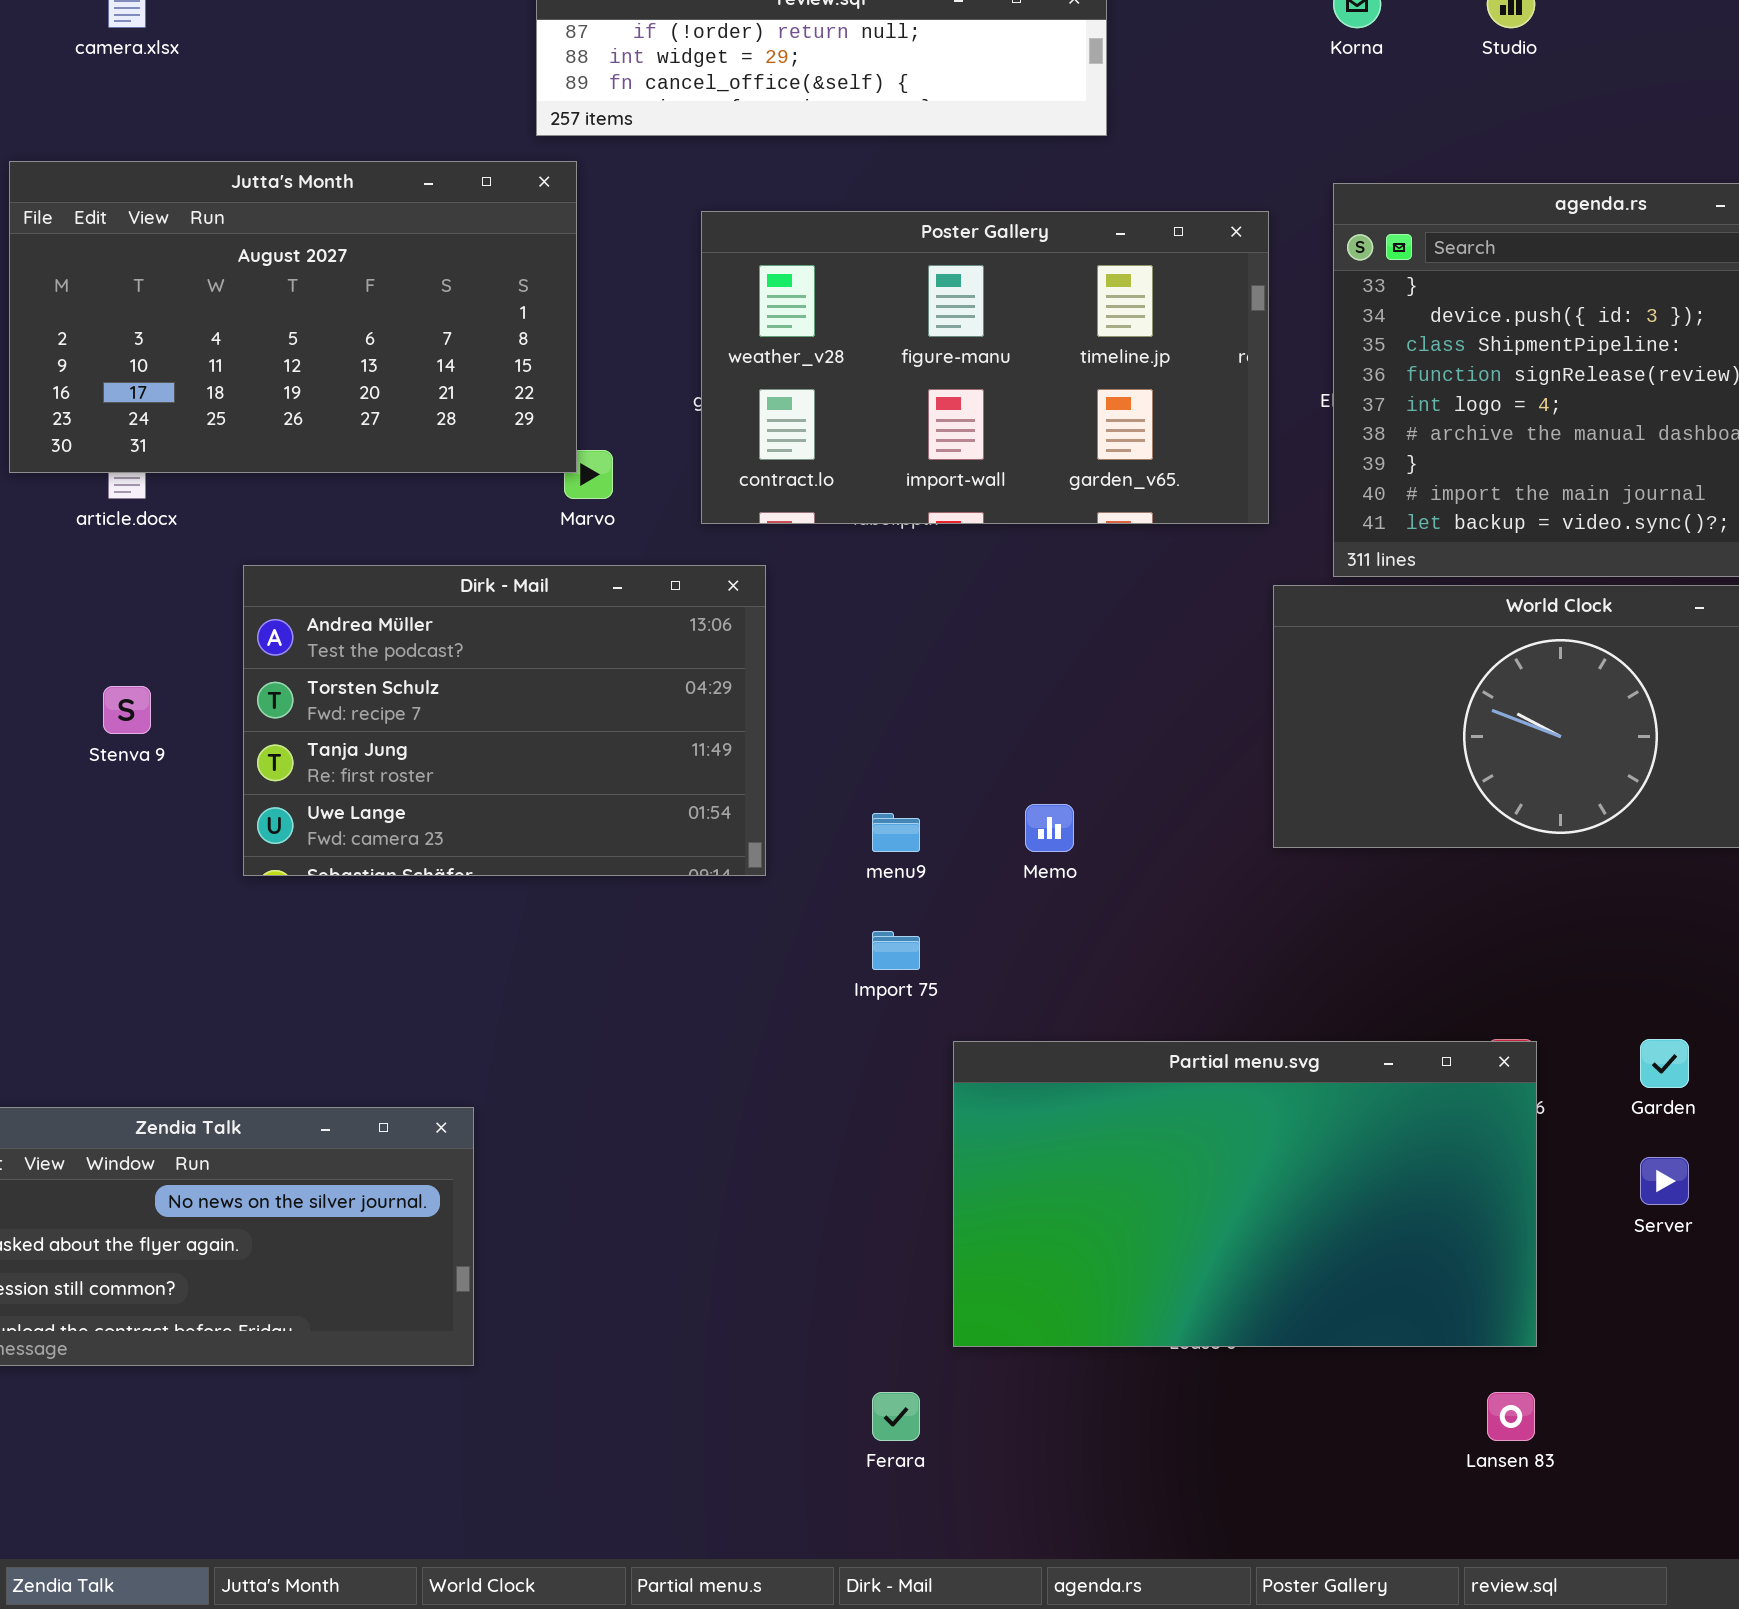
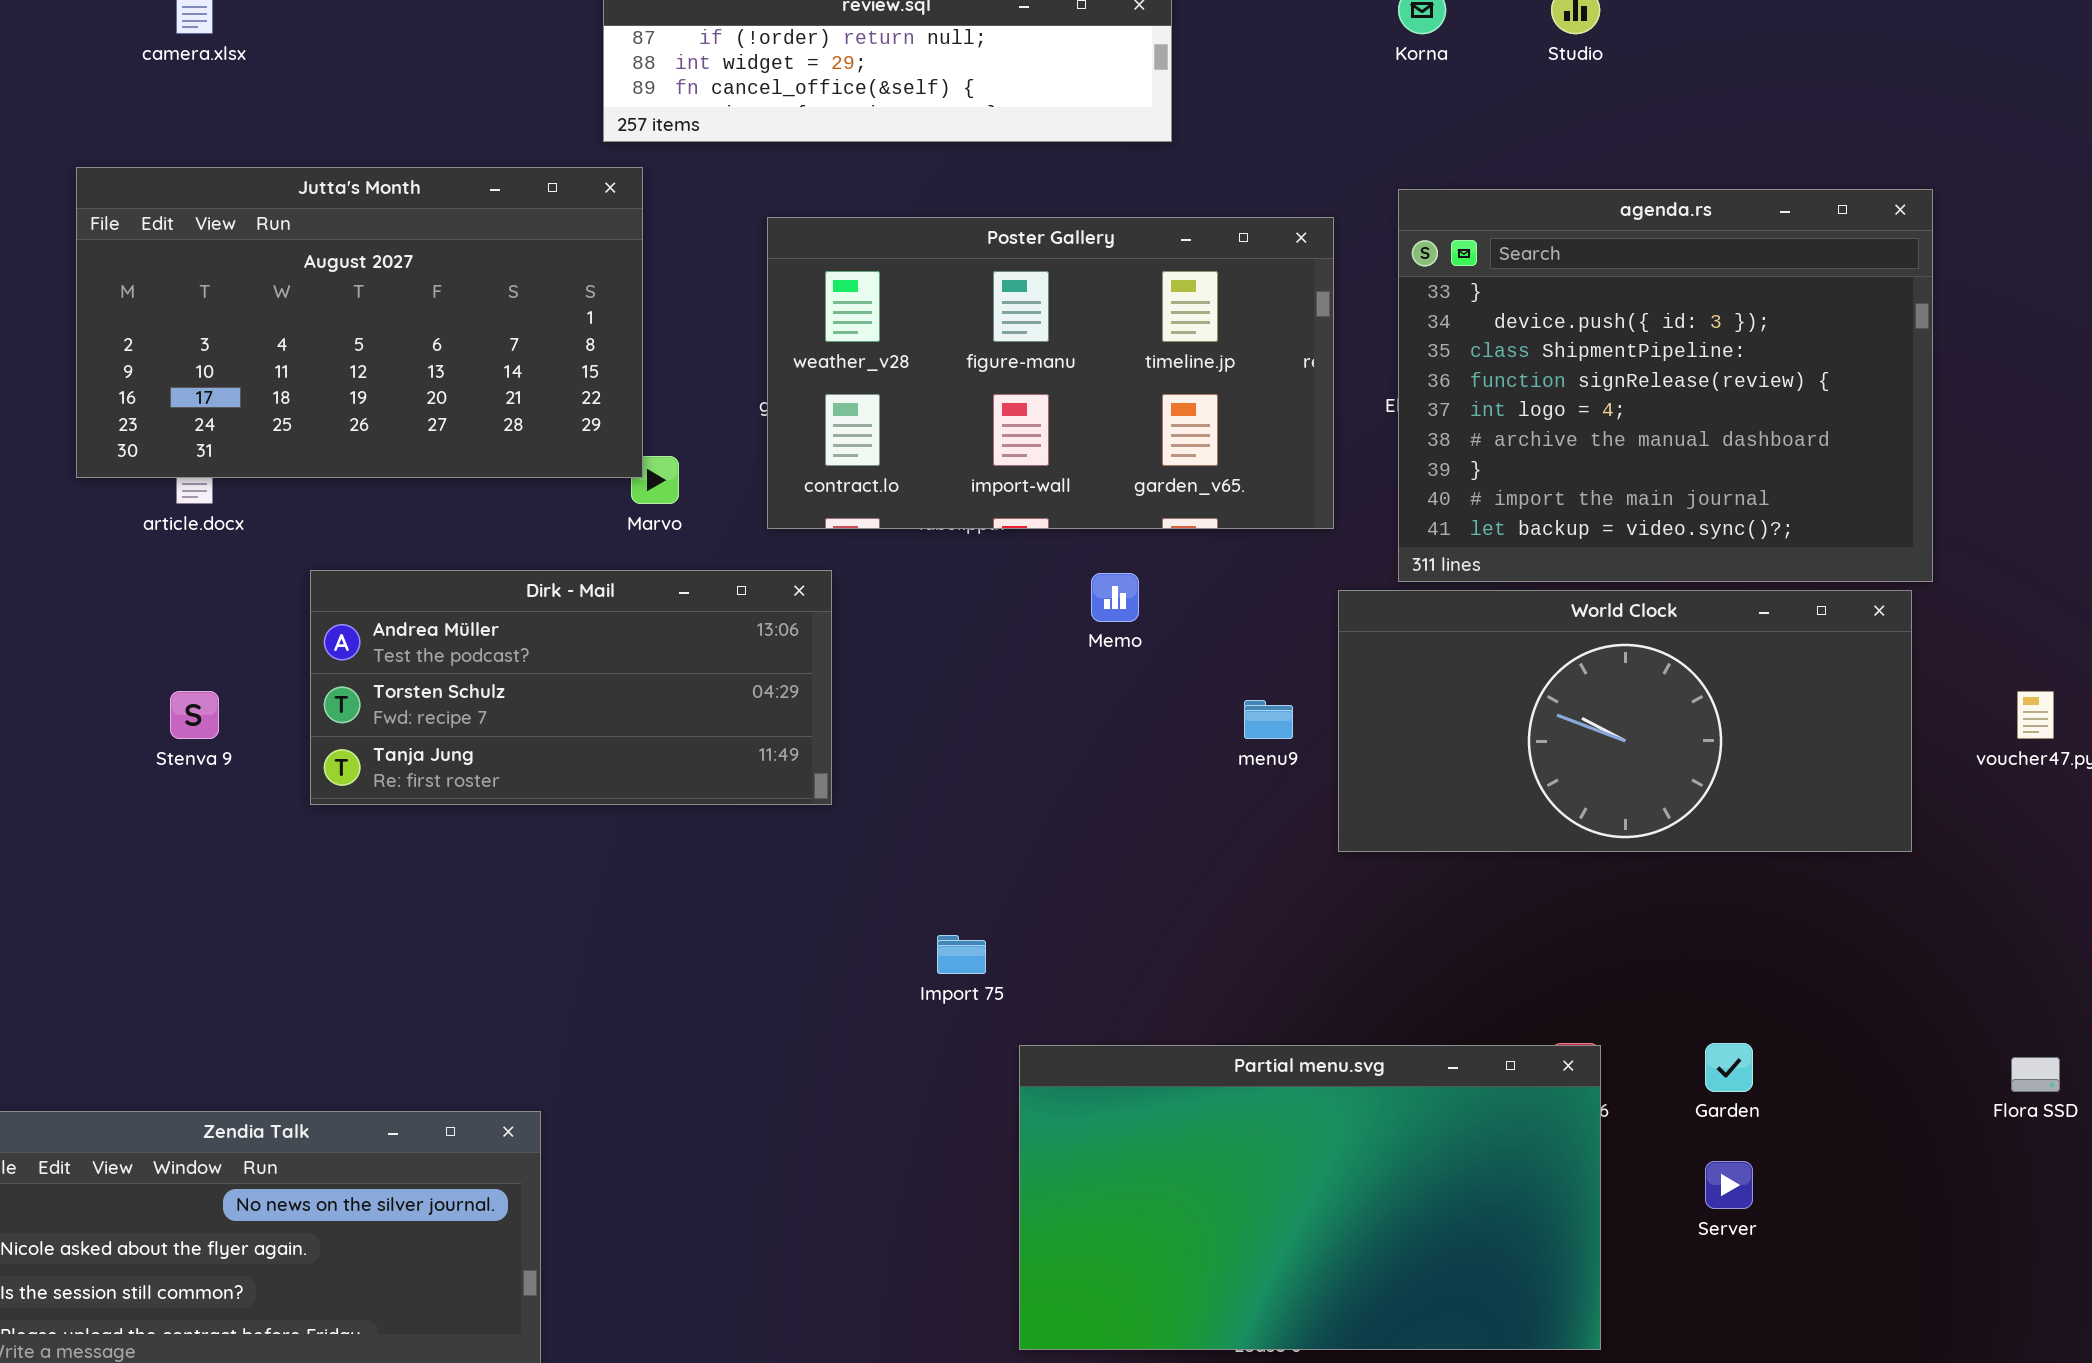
Dirk - Mail: [243,565,766,876] -> [310,570,832,805], resized
Memo: [1025,804,1074,852] -> [1091,573,1139,622], moved
menu9: [872,813,920,852] -> [1244,700,1293,739], moved

